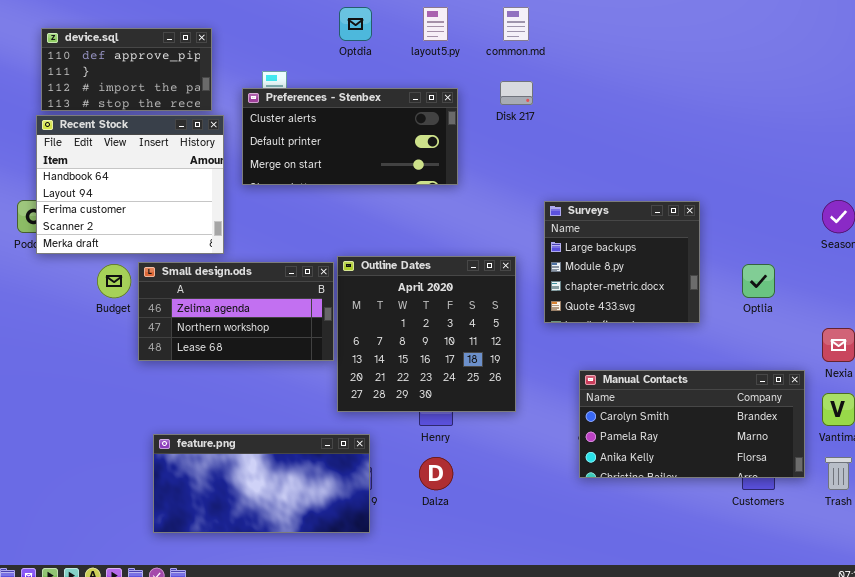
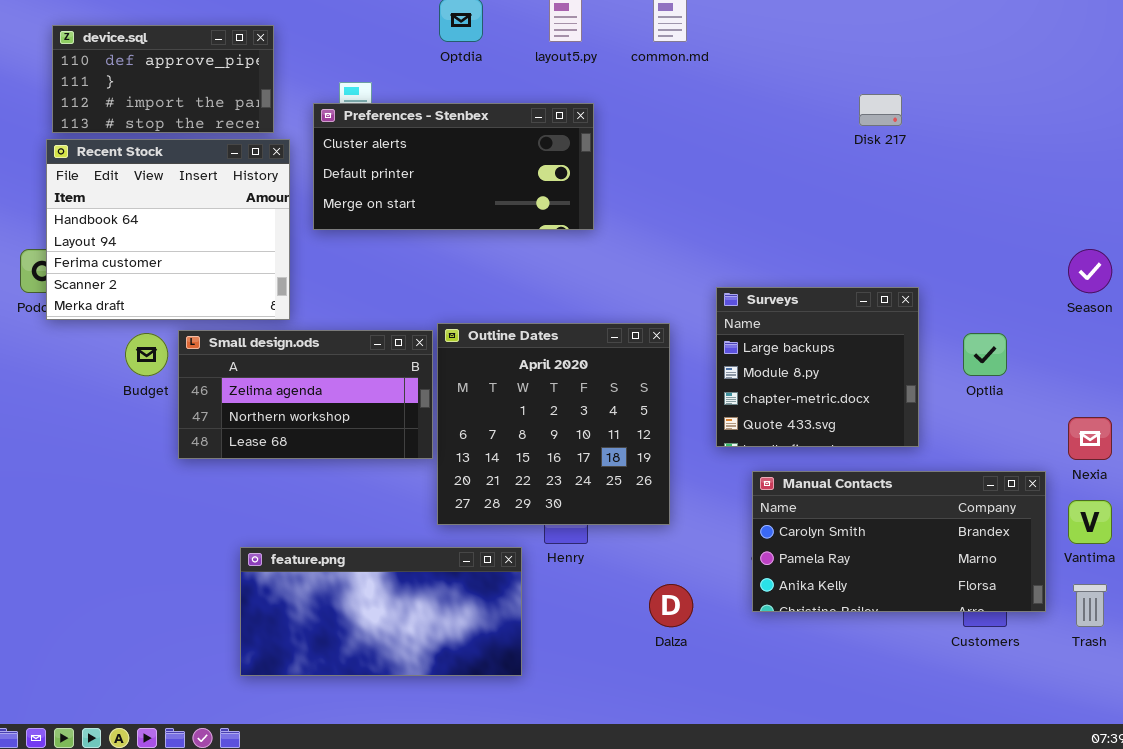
Disk 217: [500,81,533,105] -> [859,94,902,126], moved
Surveys: [544,201,700,323] -> [716,287,919,447], moved
feature.png: [153,434,370,533] -> [240,547,522,676], moved
Dalza: [419,457,453,490] -> [649,584,693,627], moved

